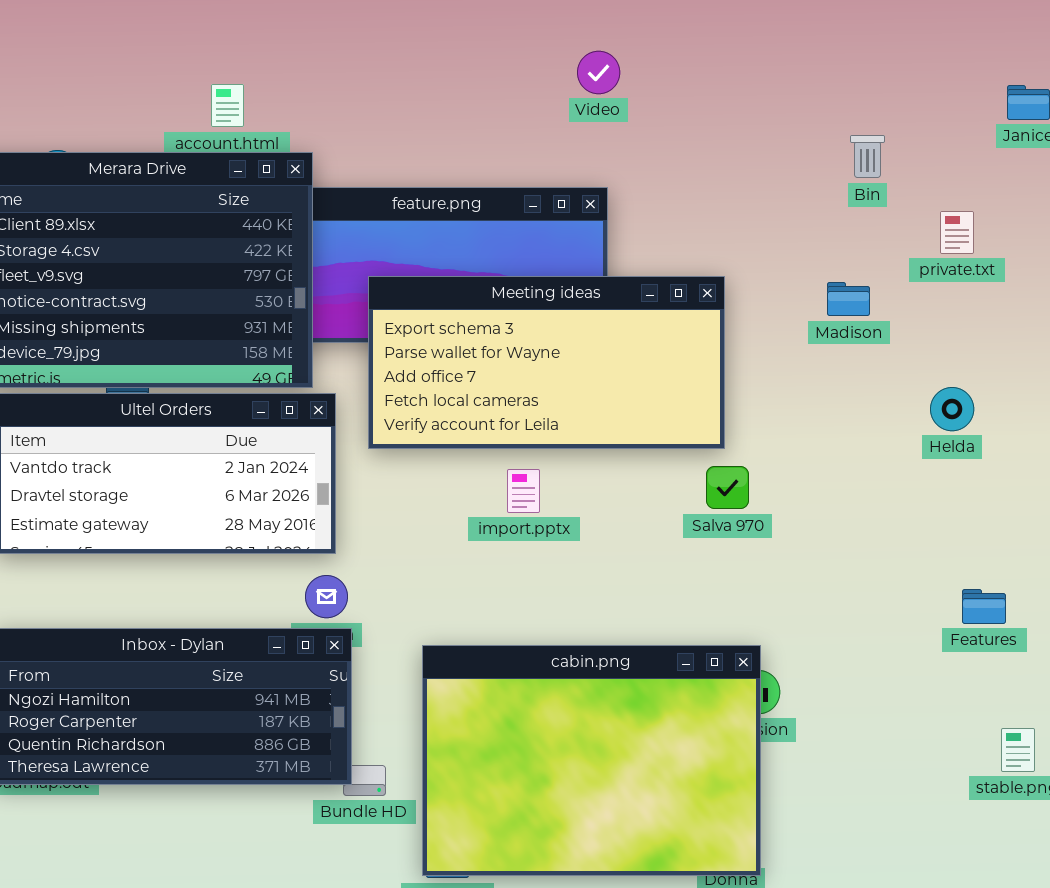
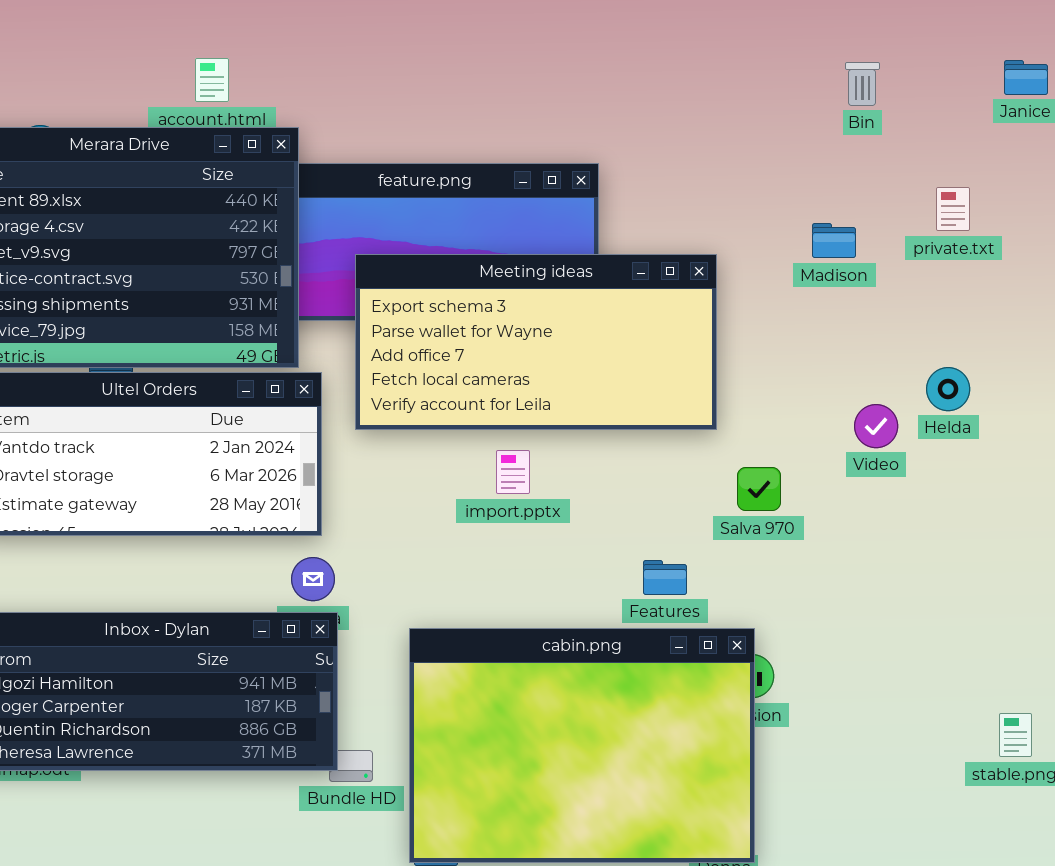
Video: [577,51,620,94] -> [854,404,898,448], moved
Bin: [850,135,885,178] -> [845,62,880,106], moved
Madison: [827,282,870,316] -> [812,223,856,258], moved
Salva 970: [706,466,749,509] -> [737,467,781,511], moved
Features: [962,589,1006,624] -> [643,560,687,595], moved

